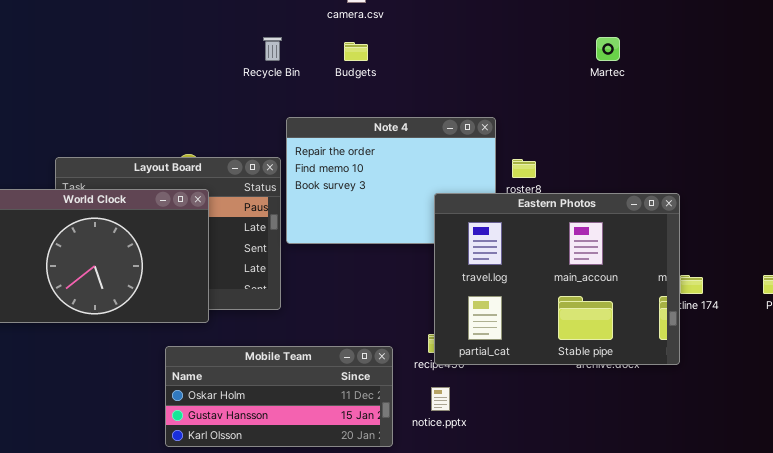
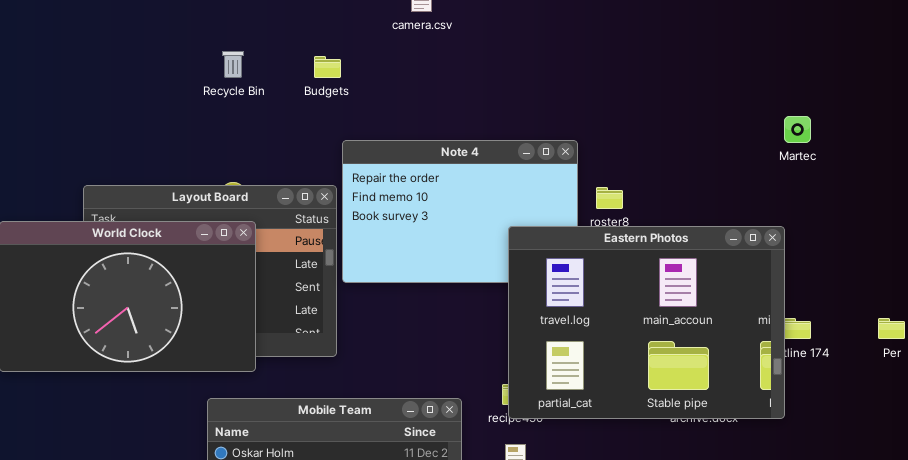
Recycle Bin: [263,37,282,61] -> [222,51,244,78], moved
Martec: [596,37,620,61] -> [784,116,811,143], moved
Budgets: [344,42,368,61] -> [314,56,341,78], moved

